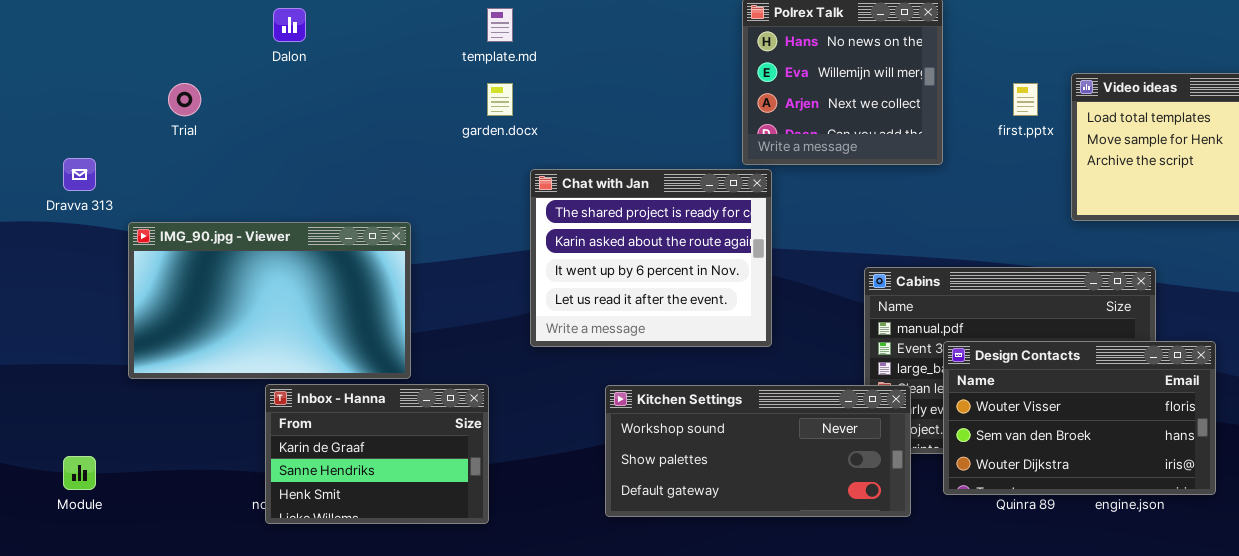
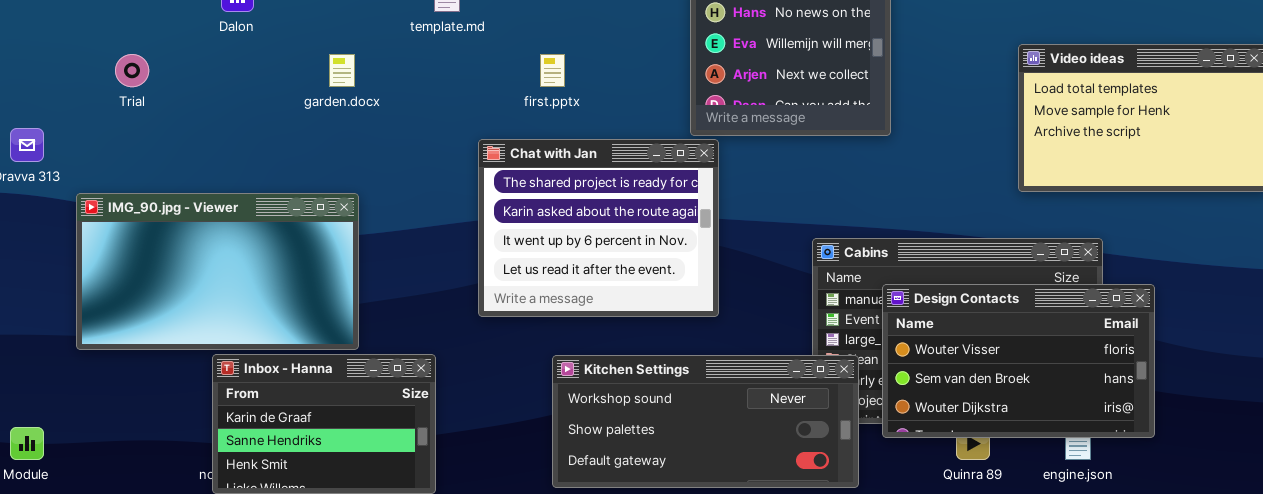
garden.docx: [487,83,513,116] -> [329,54,355,87], moved
first.pptx: [1013,83,1038,116] -> [540,54,565,87], moved
Design Contacts: [943,341,1216,495] -> [882,284,1155,438], moved

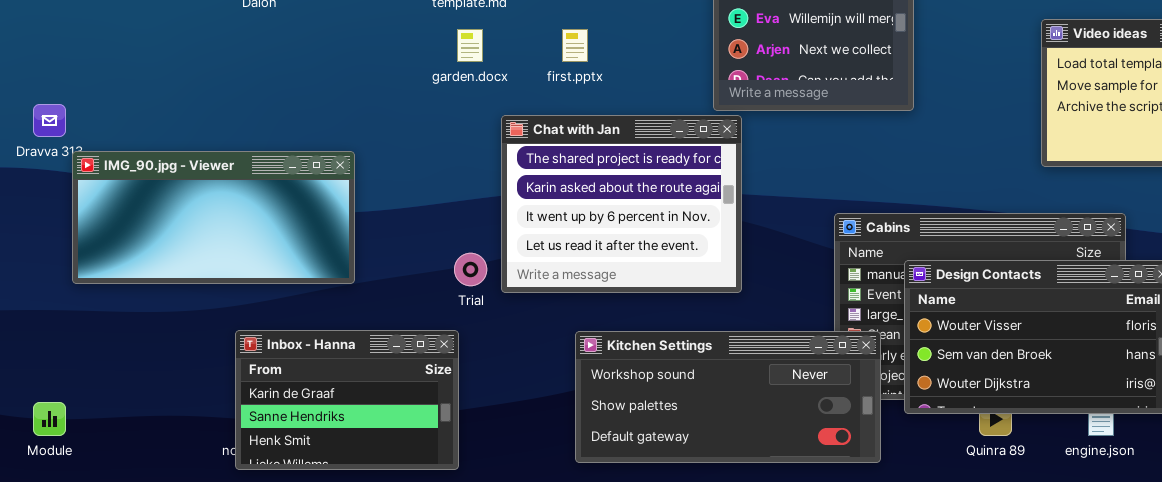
Trial: [115,54,149,87] -> [454,253,487,286], moved
garden.docx: [329,54,355,87] -> [457,29,483,62], moved
IMG_90.jpg - Viewer: [76,193,359,350] -> [72,151,355,284], moved, resized

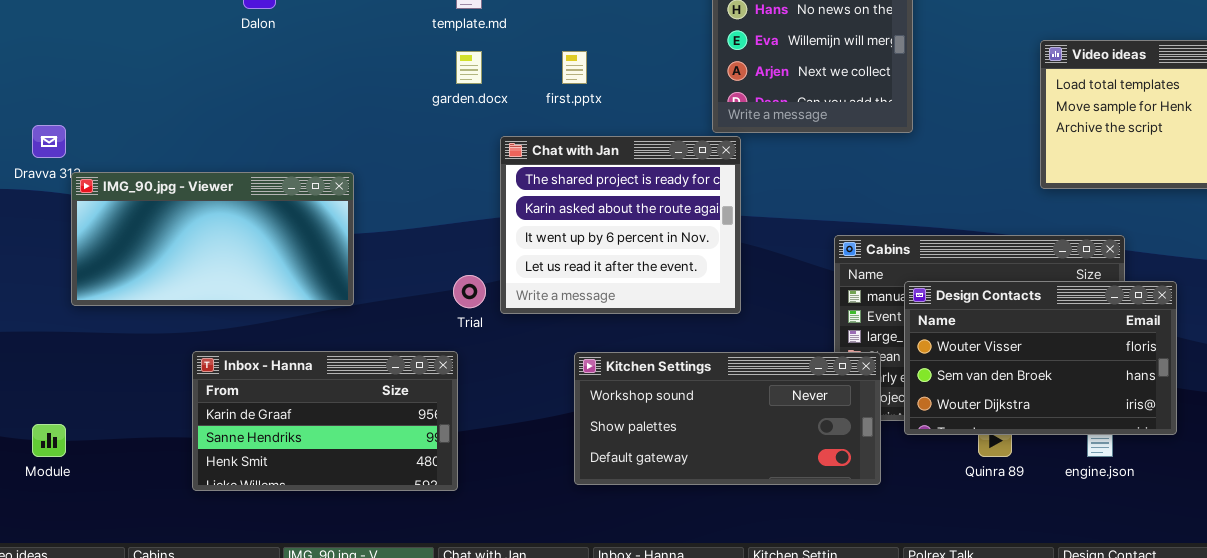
Inbox - Hanna: [235,330,459,470] -> [192,351,458,491], resized

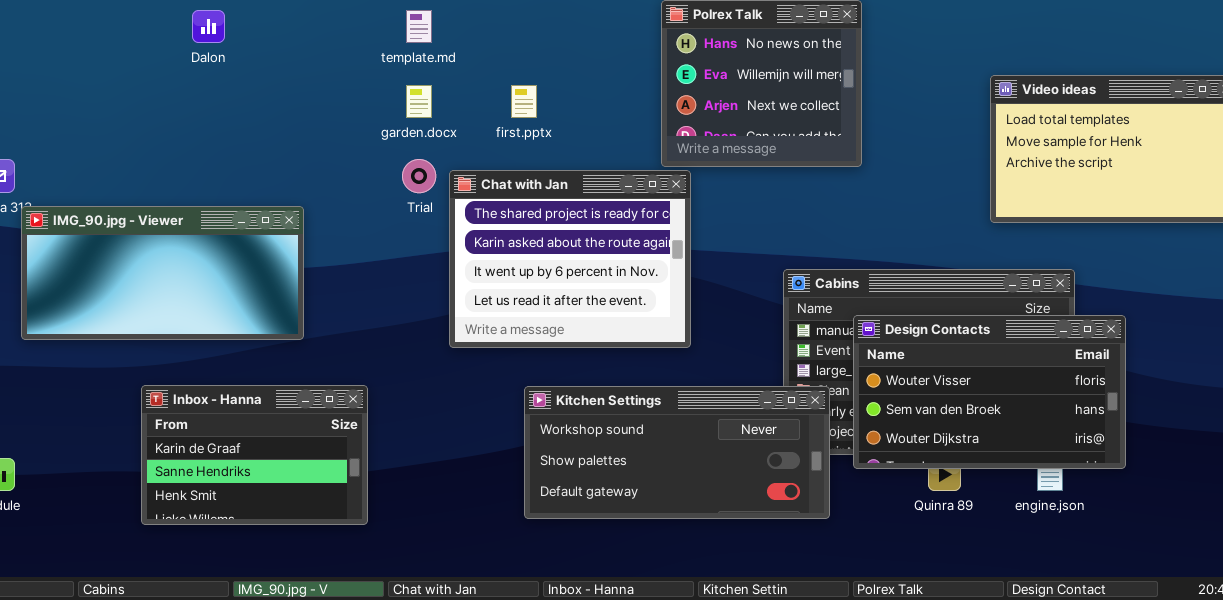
Trial: [453,275,486,308] -> [402,159,436,193], moved
Inbox - Hanna: [192,351,458,491] -> [141,385,368,525], resized

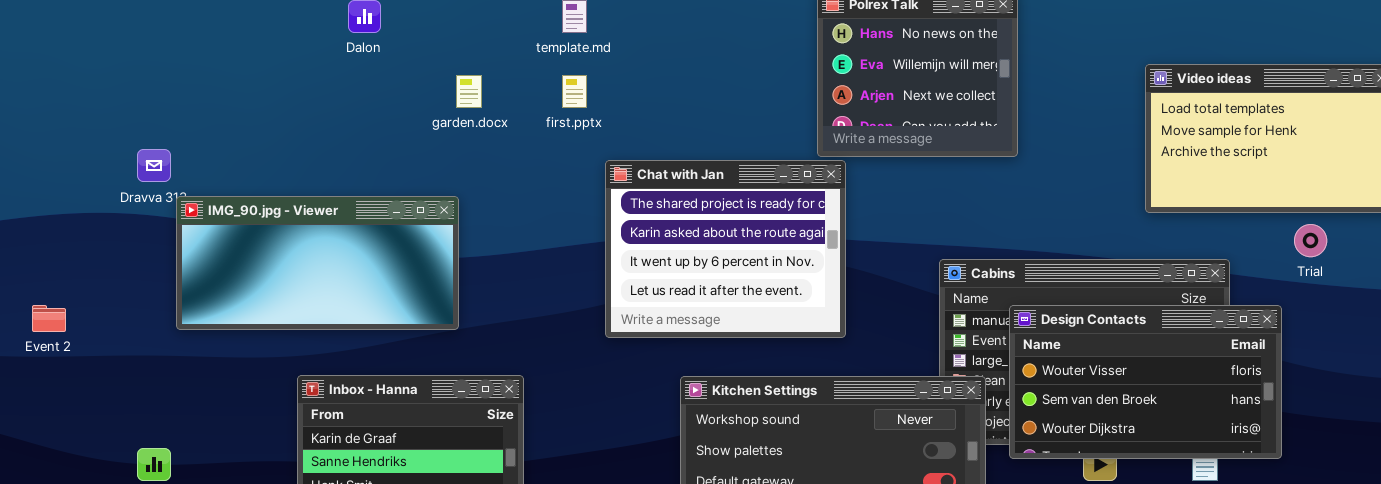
garden.docx: [406,85,432,118] -> [456,75,482,108], moved
first.pptx: [511,85,537,118] -> [562,75,587,108], moved
Trial: [402,159,436,193] -> [1294,224,1327,257], moved

